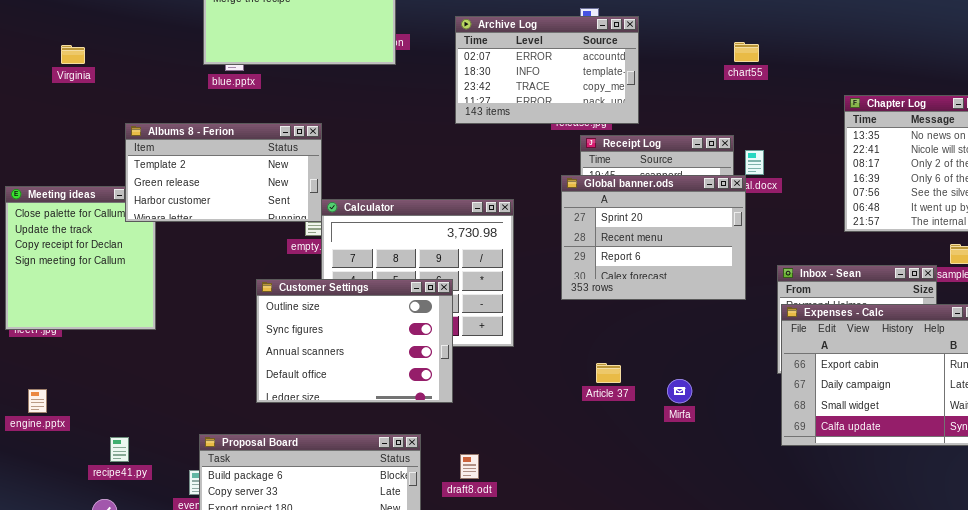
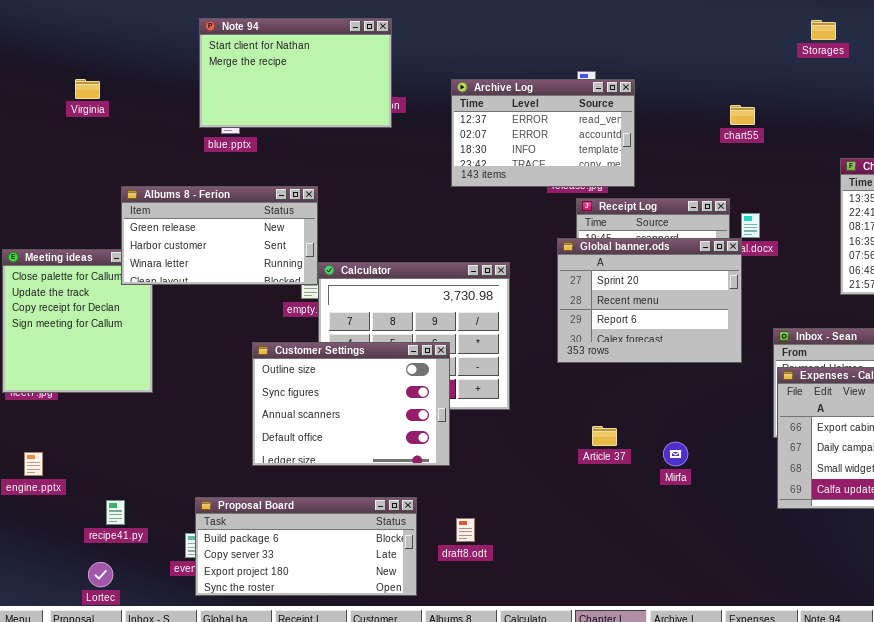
Archive Log: [455,16,639,124] -> [451,79,635,187], scrolled up 1 row
Virginia: [61,45,85,64] -> [75,79,100,99], moved
Albums 8 - Ferion: [125,123,322,222] -> [121,186,318,285], scrolled down 1 row

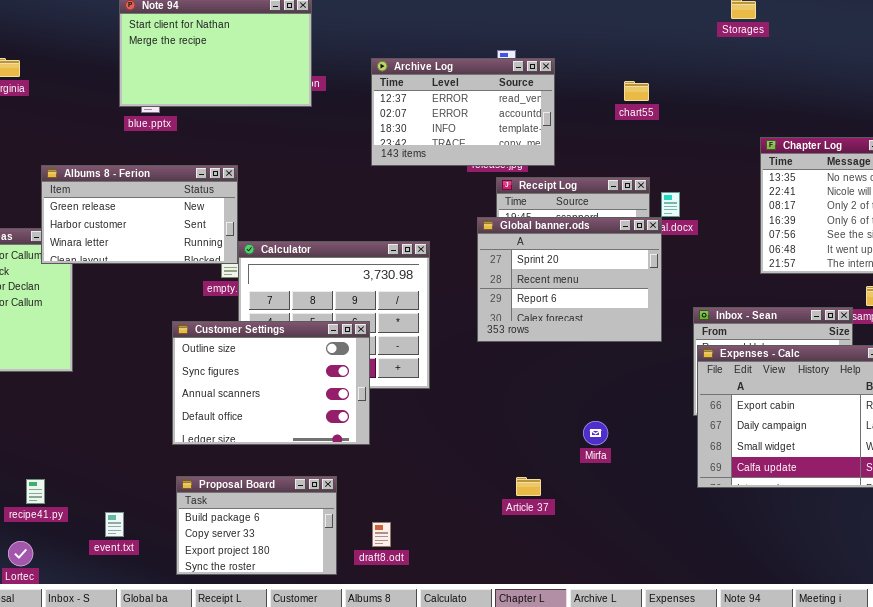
chart55: [730,105,755,125] -> [624,81,649,101], moved
Article 37: [592,426,617,446] -> [516,477,541,496], moved
Proposal Board: [195,497,417,596] -> [176,476,337,575], resized
draft8.odt: [456,518,475,542] -> [372,522,391,547], moved

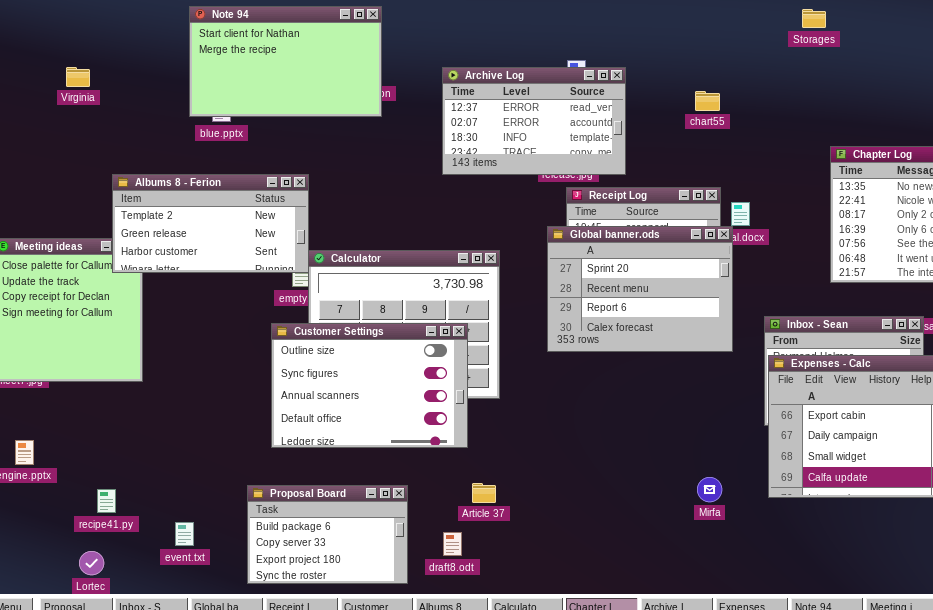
Albums 8 - Ferion: [41,165,238,264] -> [112,174,309,273], scrolled up 1 row
Customer Settings: [172,321,370,445] -> [271,323,468,448], moved
Mirfa: [583,421,608,445] -> [697,477,722,502], moved
Article 37: [516,477,541,496] -> [472,483,496,503], moved

